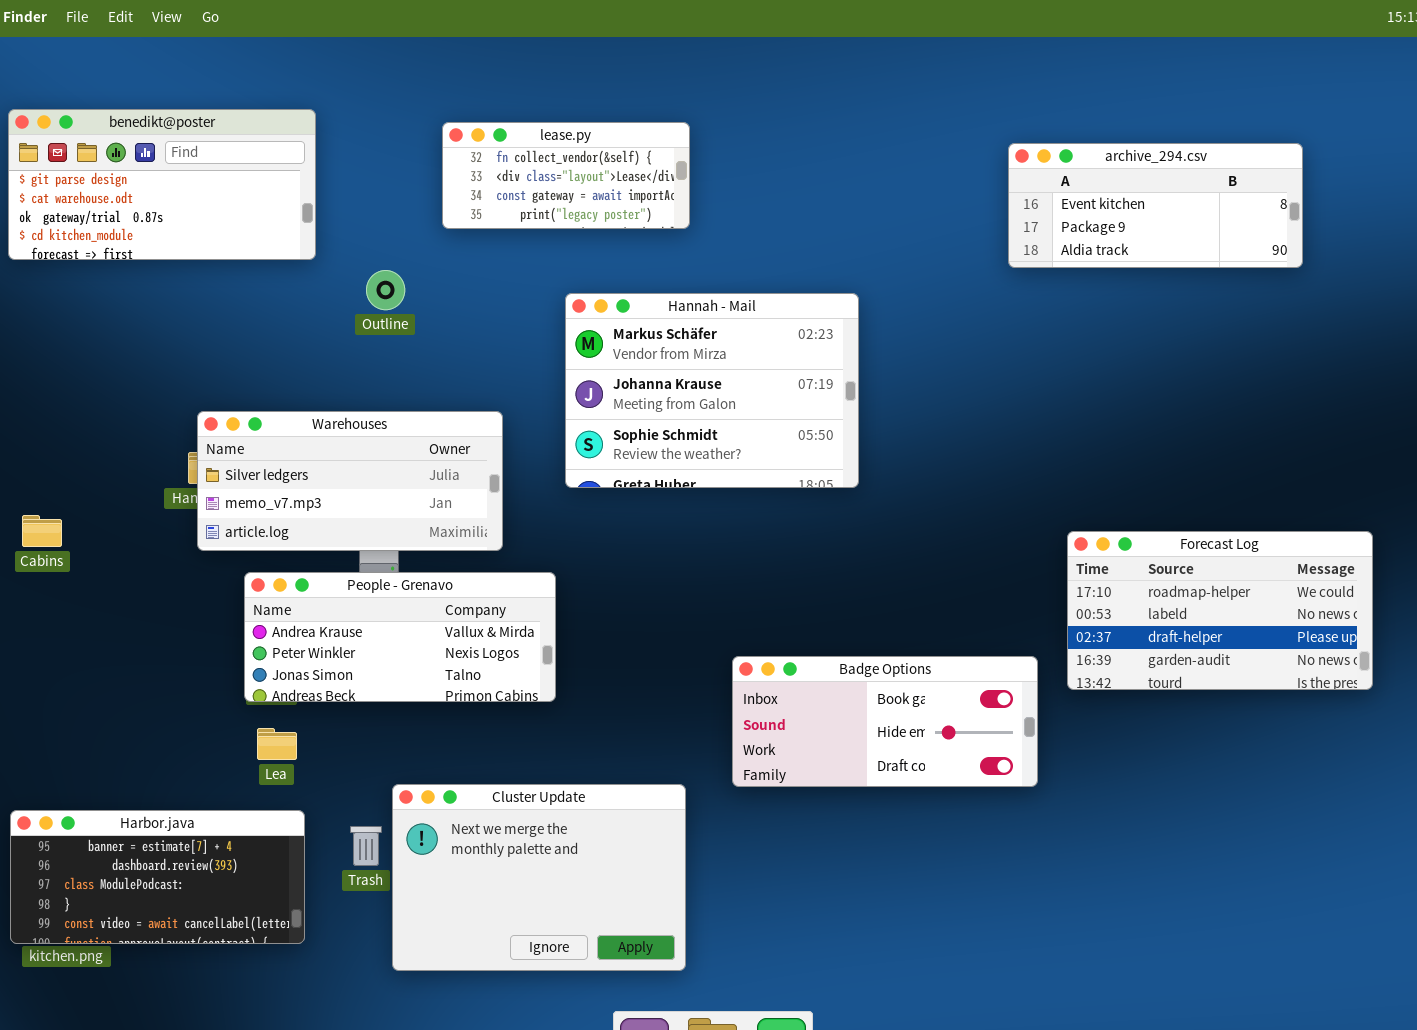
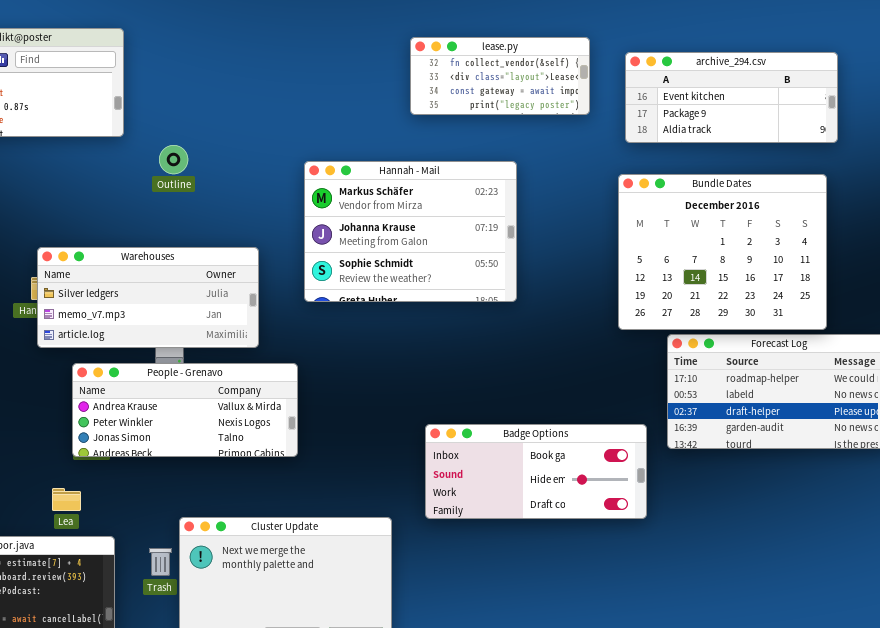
lease.py: [442,122,690,229] -> [410,37,590,115], moved
Bundle Dates: none -> [618,174,827,330], opened
Lea: [257,728,297,760] -> [52,488,81,511], moved

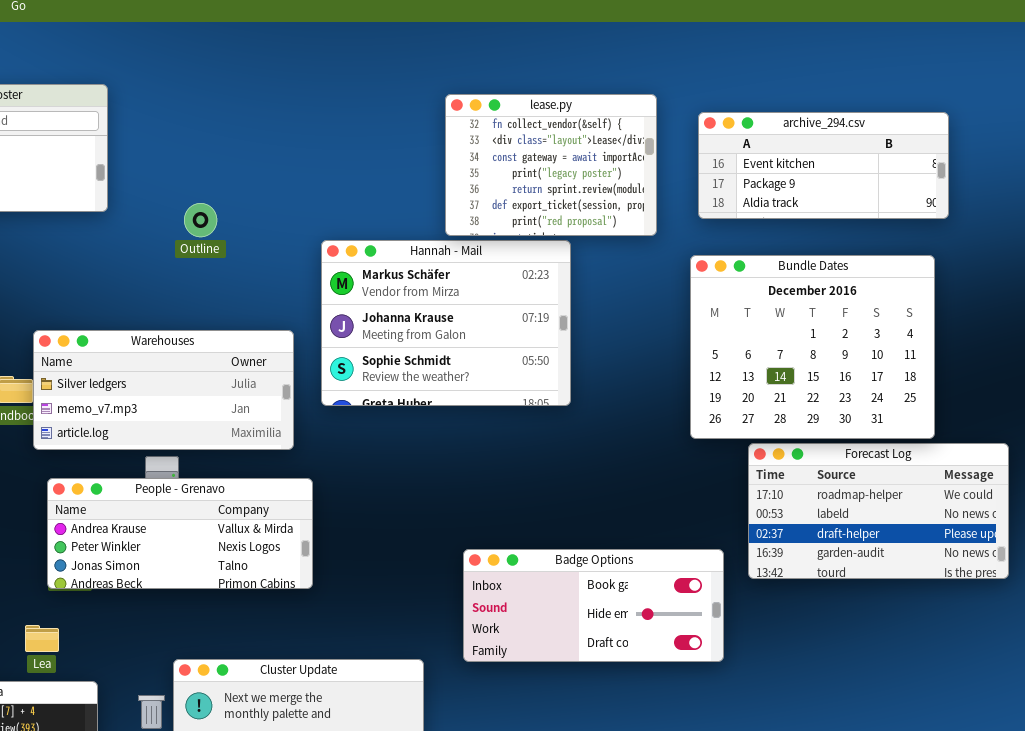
lease.py: [410,37,590,115] -> [445,94,657,236], resized
Outline: [159,145,188,174] -> [184,203,217,237], moved
Warehouses: [37,247,259,348] -> [33,330,294,450], moved

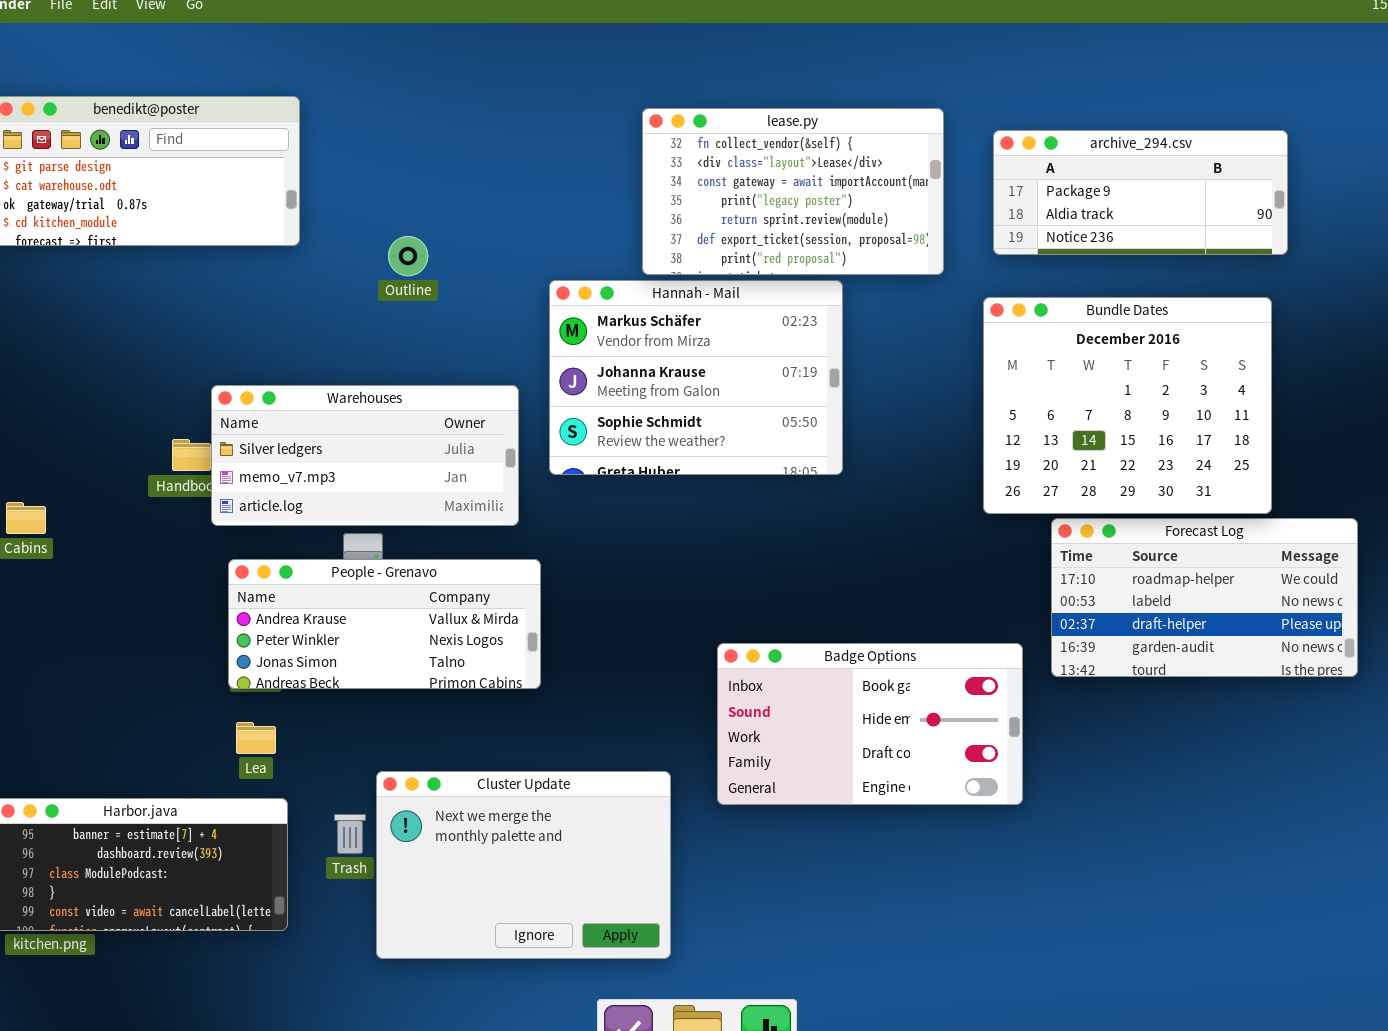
lease.py: [445,94,657,236] -> [642,108,944,275], resized
archive_294.csv: [698,112,949,219] -> [993,130,1288,255], scrolled down 1 row
Badge Options: [463,549,724,662] -> [717,643,1023,805], resized
Lea: [25,625,59,652] -> [236,722,276,754], moved

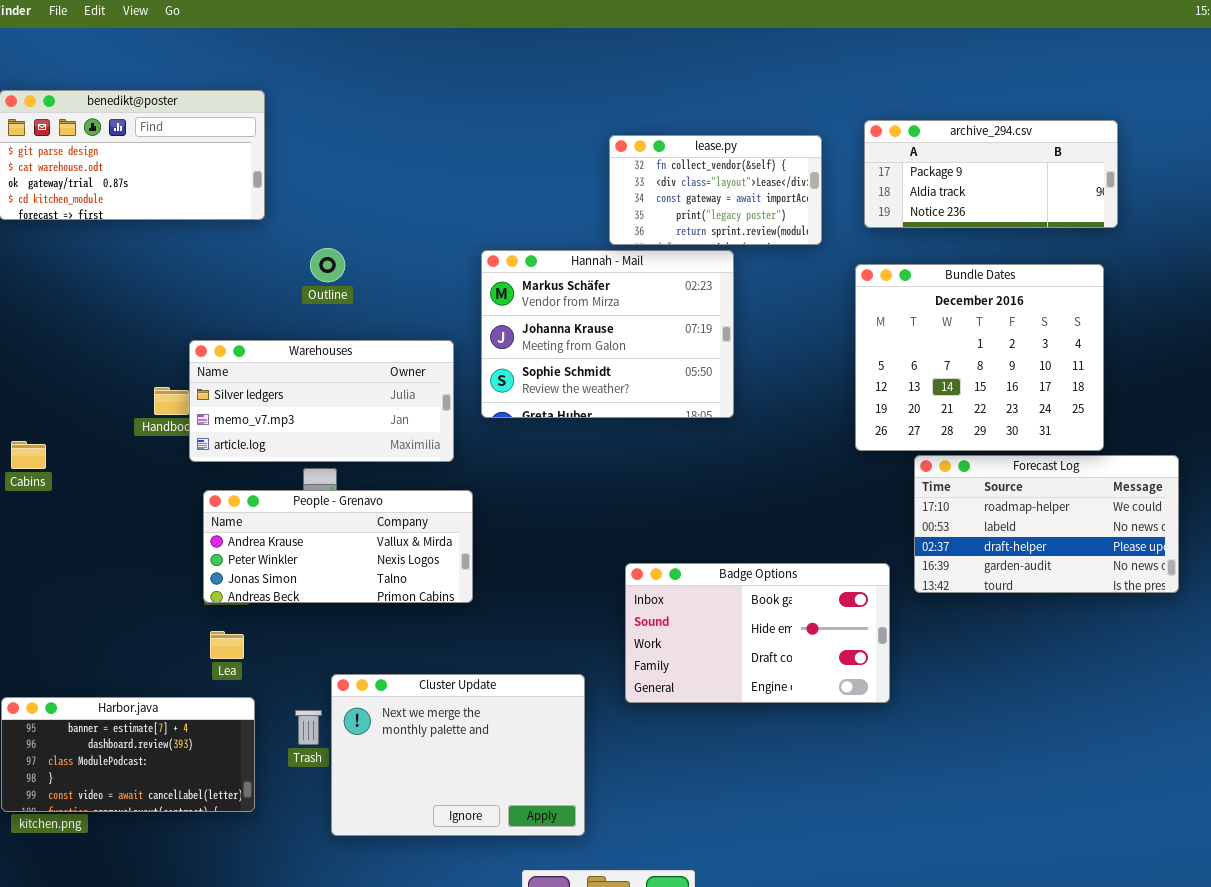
lease.py: [642,108,944,275] -> [609,135,822,245], resized
Outline: [388,236,428,276] -> [310,248,345,282], moved

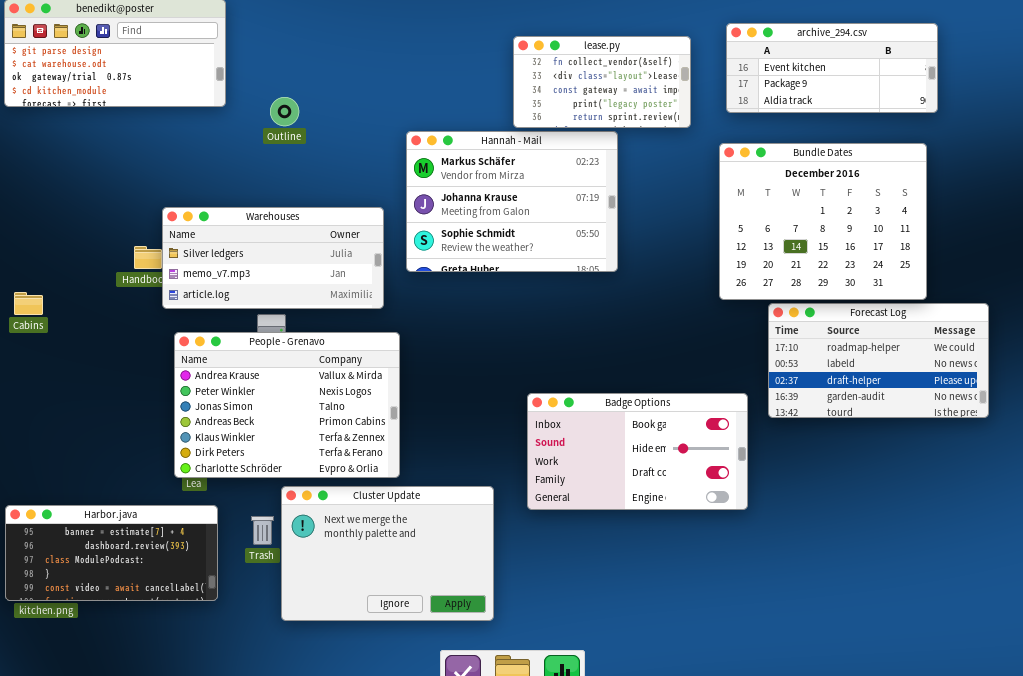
archive_294.csv: [864,120,1118,228] -> [726,23,938,113], scrolled up 1 row
Outline: [310,248,345,282] -> [270,97,299,126], moved
People - Grenavo: [203,490,473,603] -> [174,332,400,478], resized

